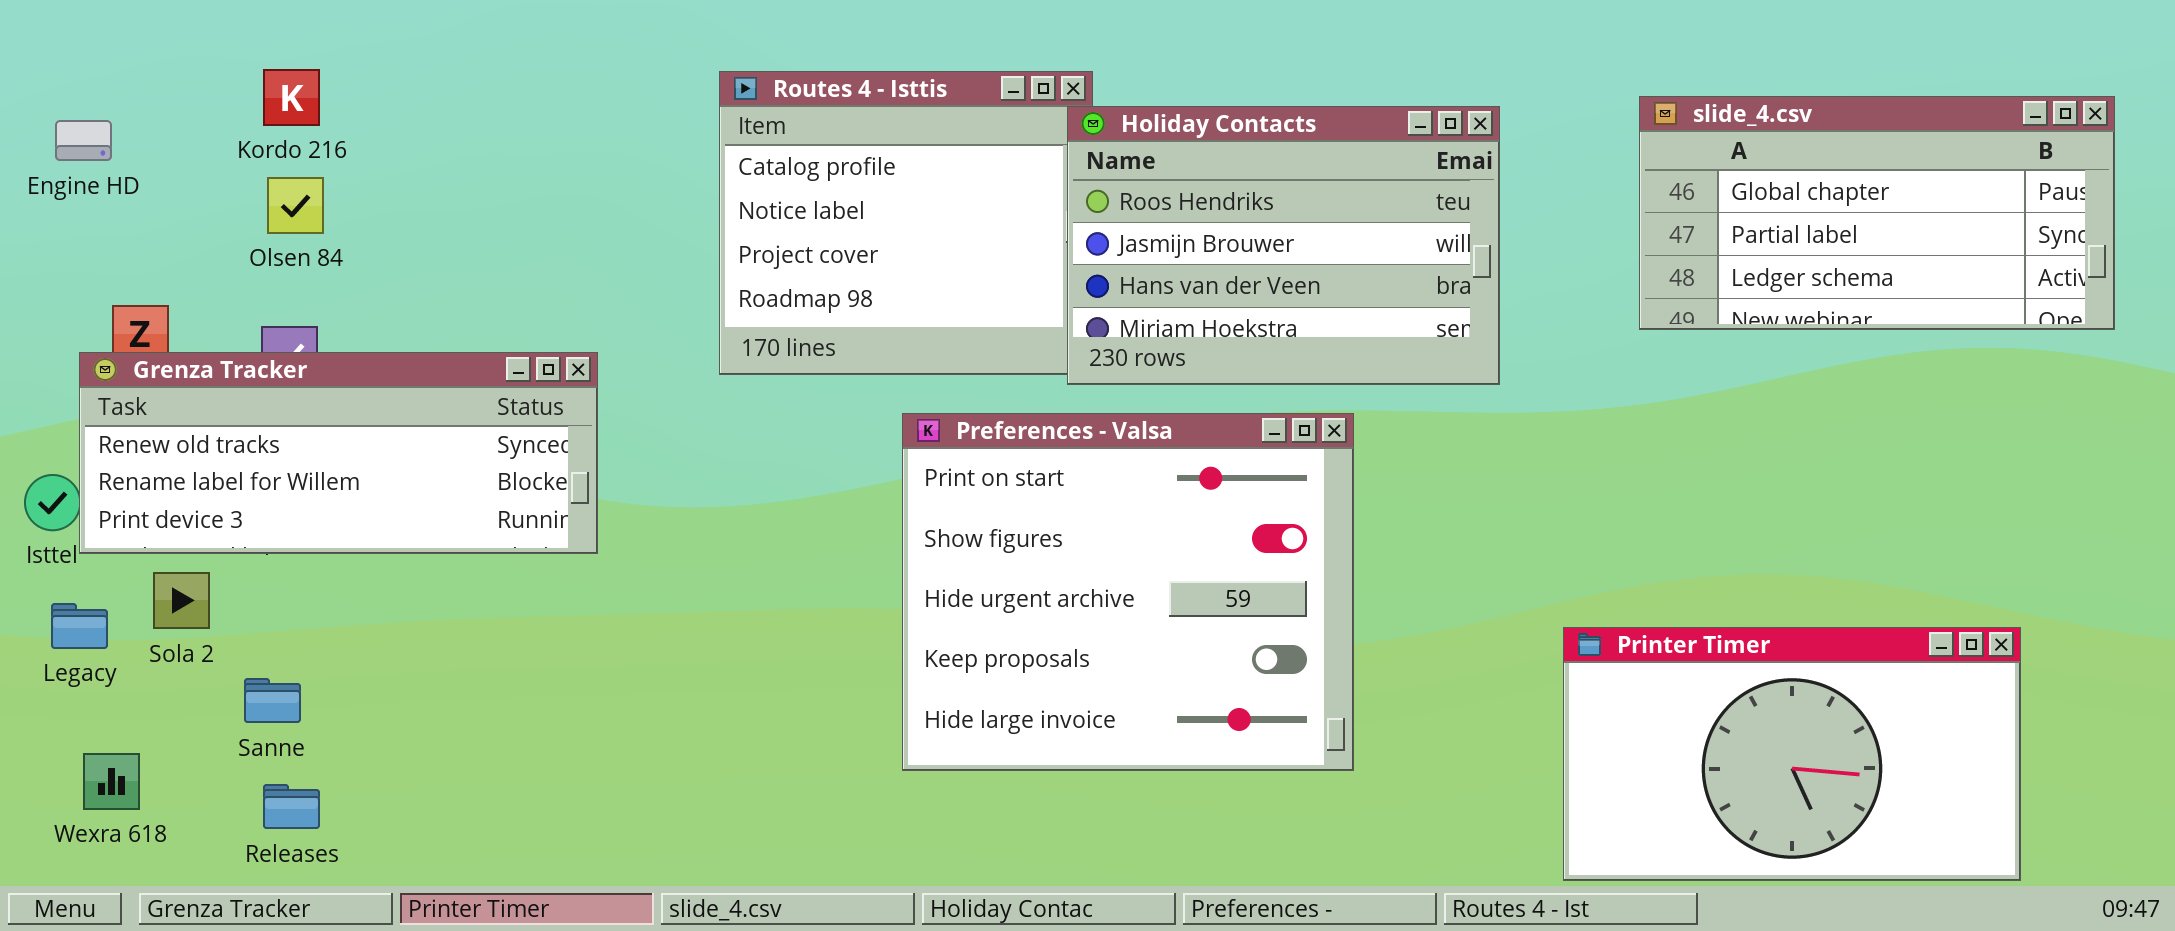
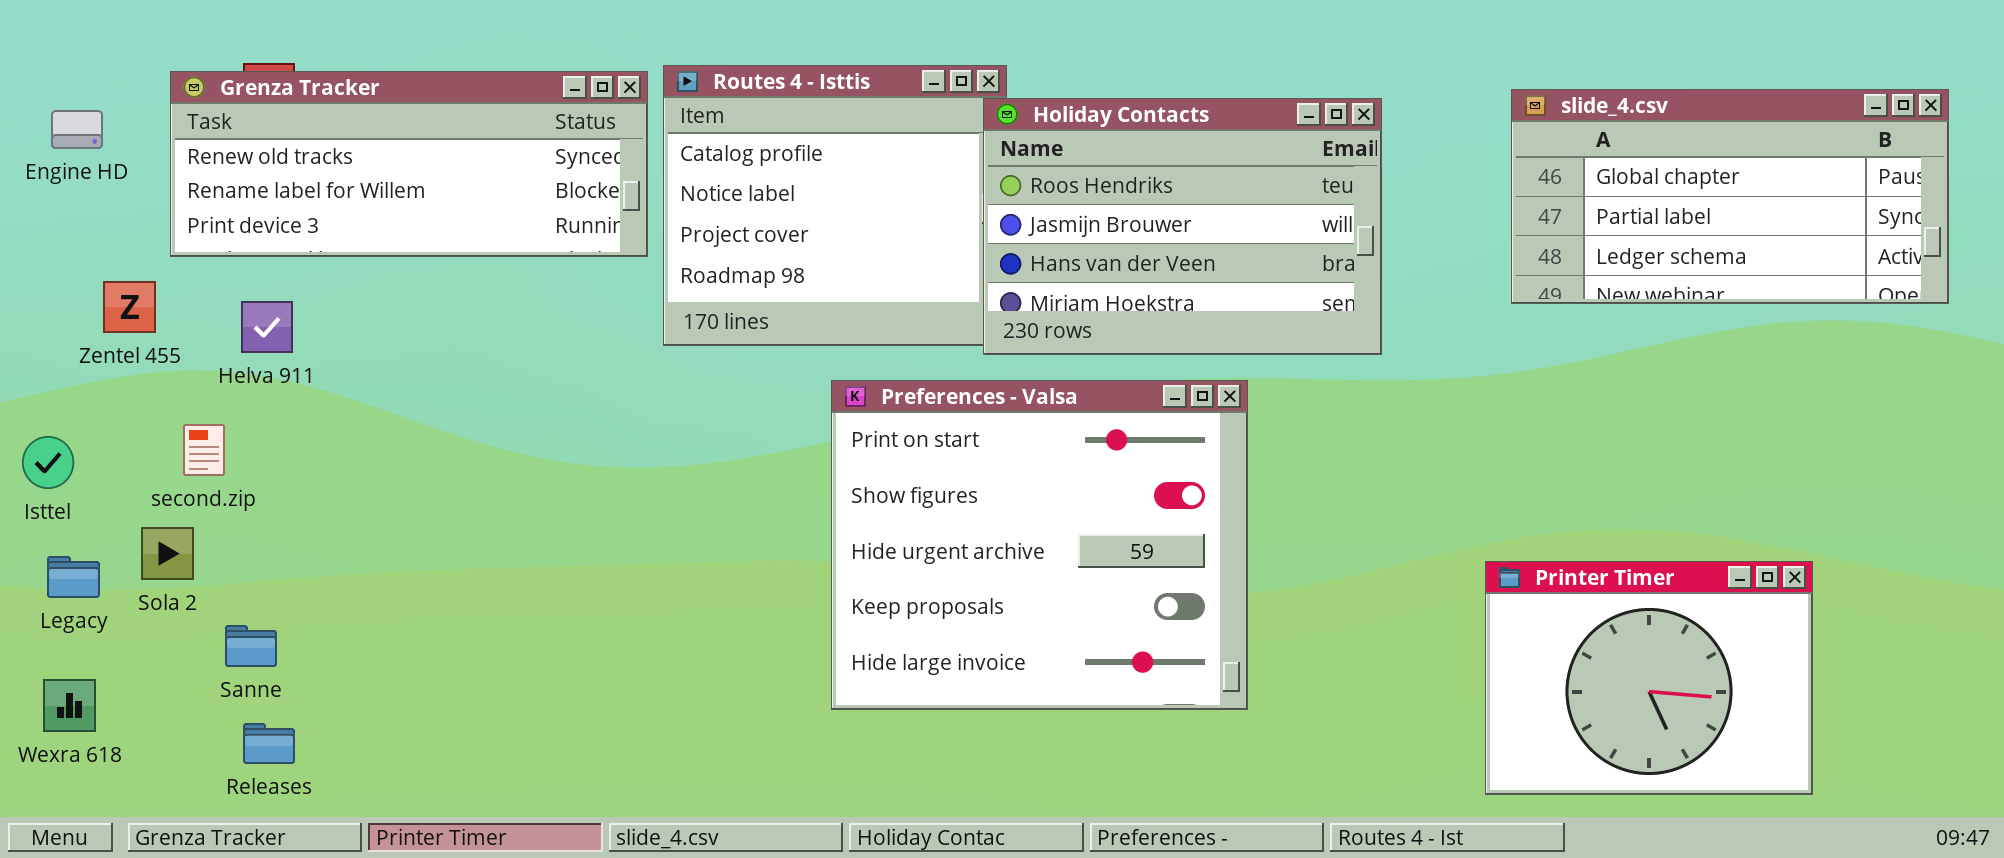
Grenza Tracker: [79,352,598,554] -> [170,71,648,257], moved
Printer Timer: [1563,627,2021,881] -> [1485,561,1813,795], moved, resized
Wexra 618: [83,753,140,810] -> [43,679,96,732], moved

